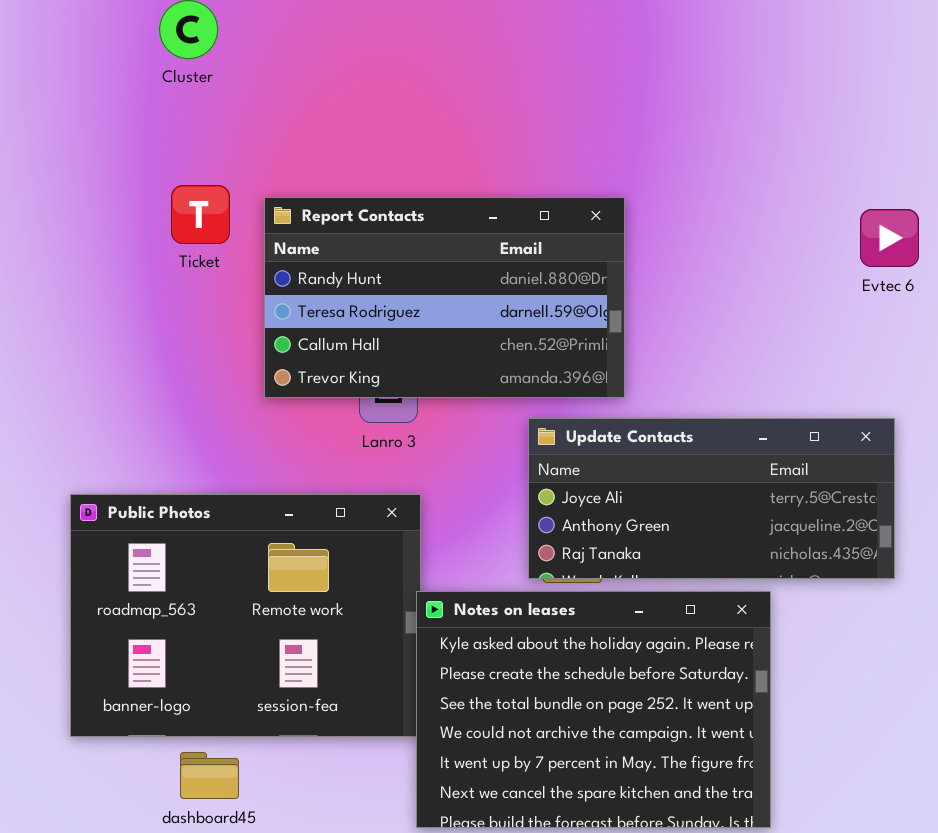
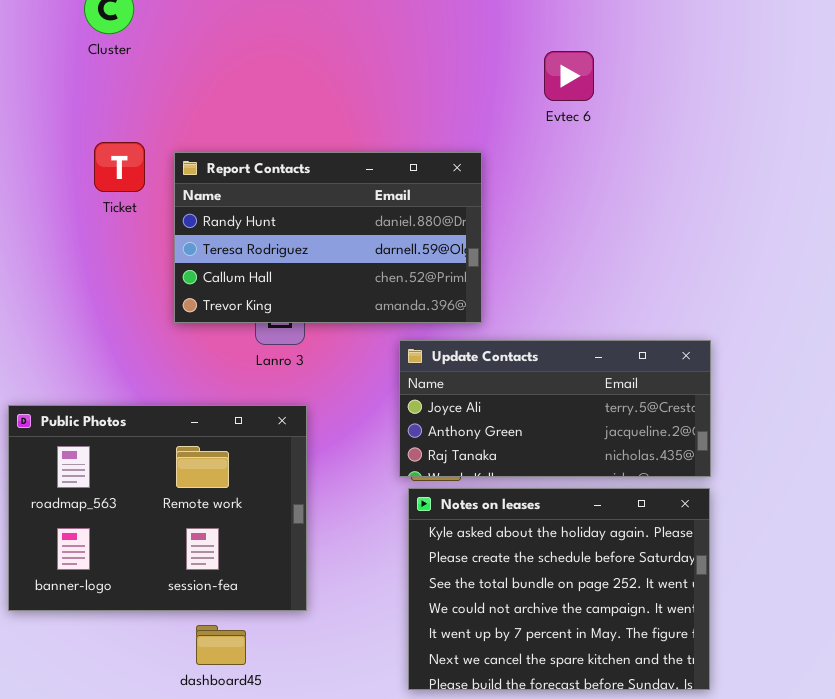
Evtec 6: [860,209,919,267] -> [544,51,594,101], moved
Notes on leases: [416,591,771,828] -> [408,488,710,690], moved
dashboard45: [180,752,239,799] -> [196,625,246,665], moved

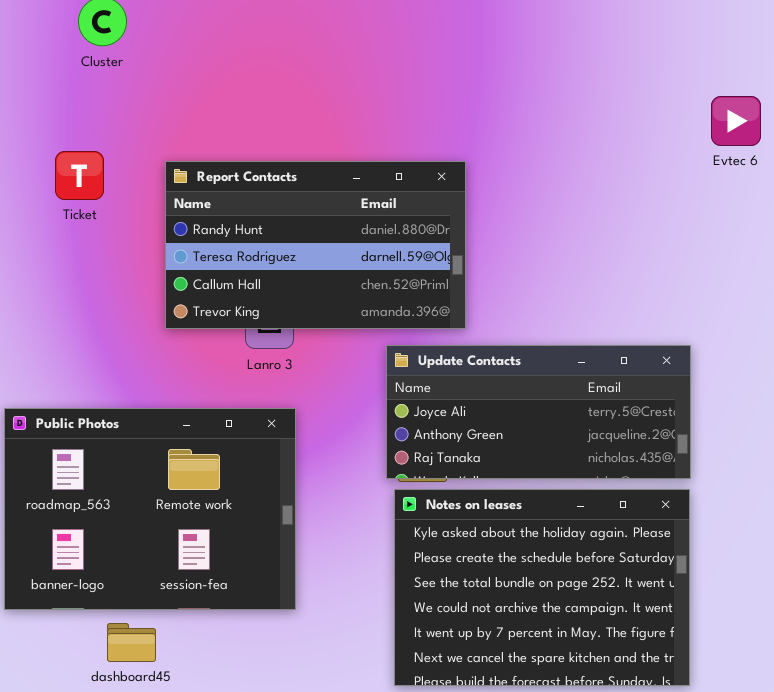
Evtec 6: [544,51,594,101] -> [711,96,761,146], moved
Ticket: [94,142,145,192] -> [55,151,104,200], moved
dashboard45: [196,625,246,665] -> [107,623,156,662], moved

